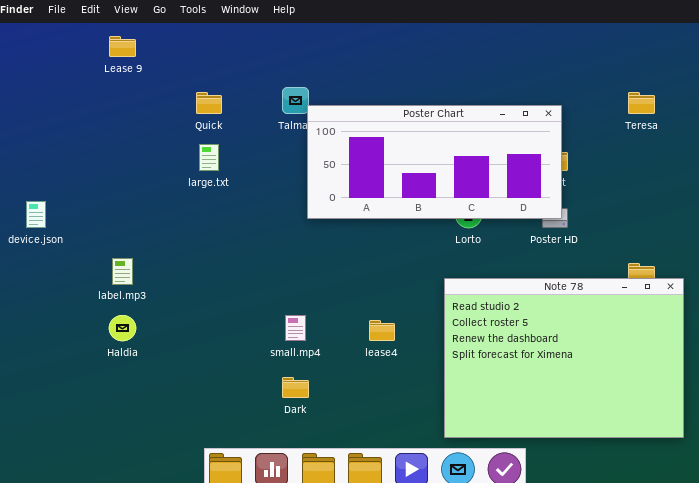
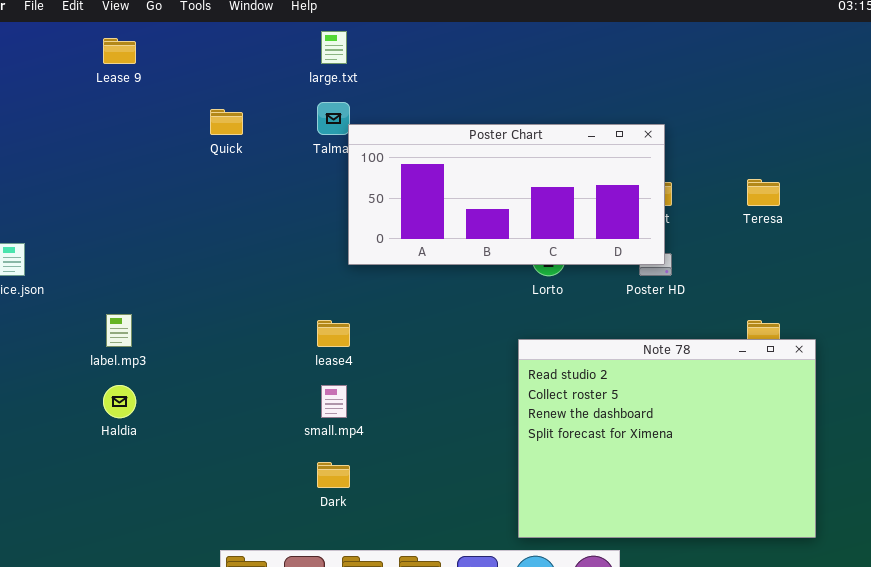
Teresa: [628,92,655,114] -> [747,179,780,206], moved
large.txt: [199,144,219,171] -> [321,31,347,64], moved
lease4: [369,320,395,341] -> [317,320,350,347], moved

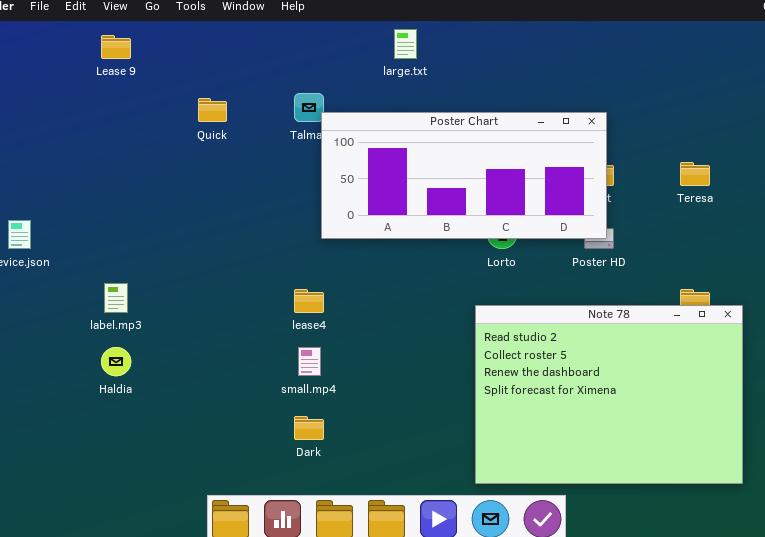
large.txt: [321,31,347,64] -> [394,29,417,59], moved

